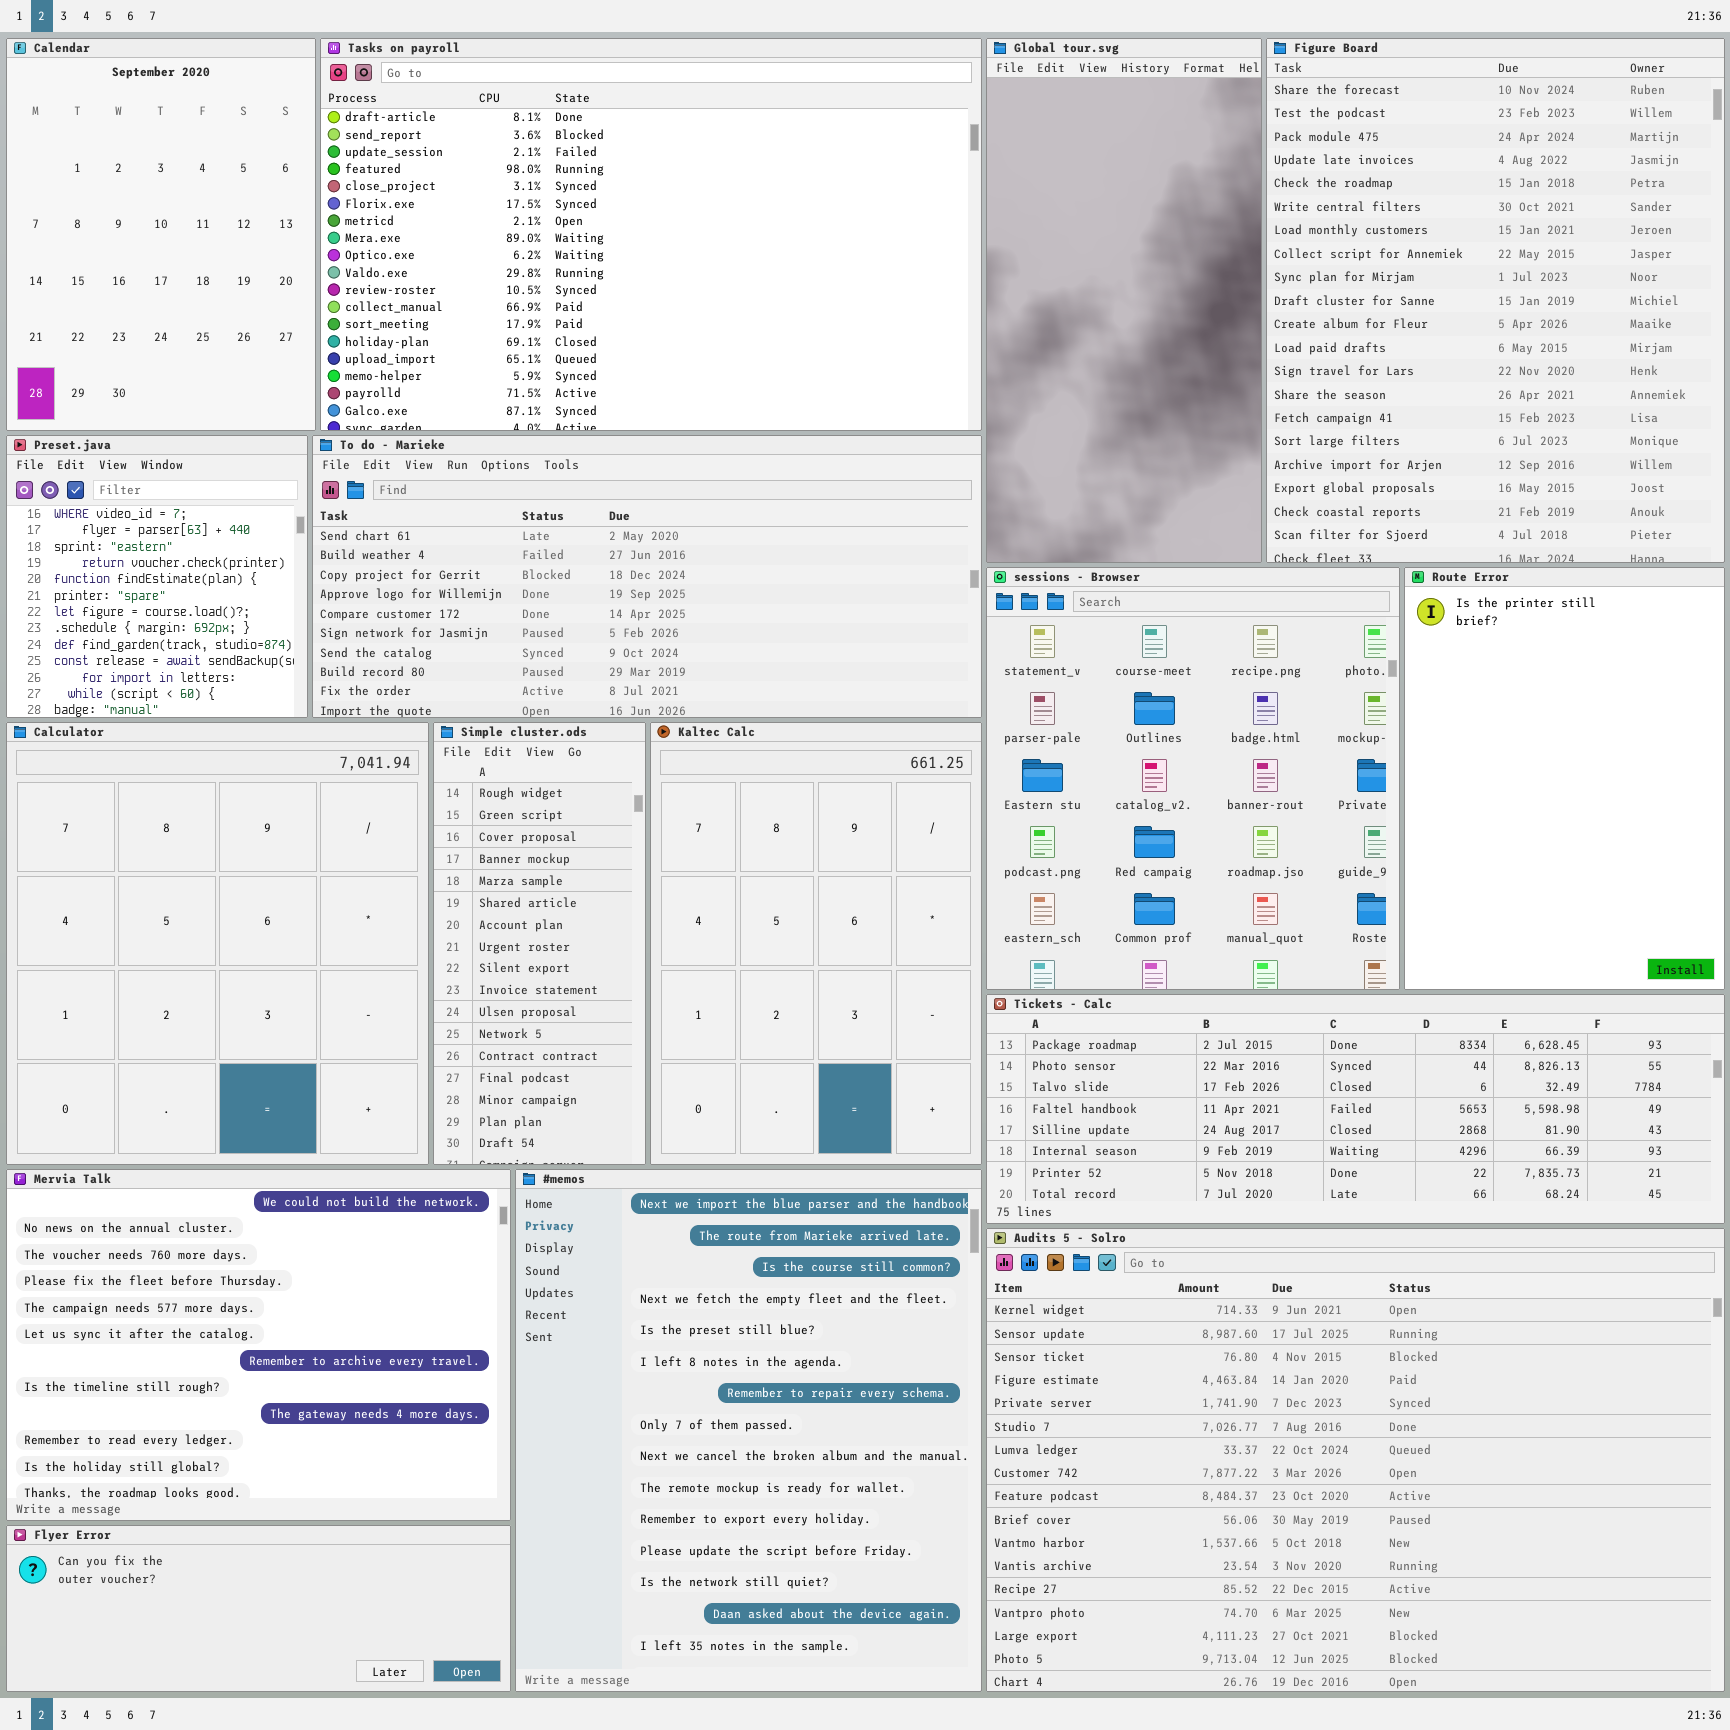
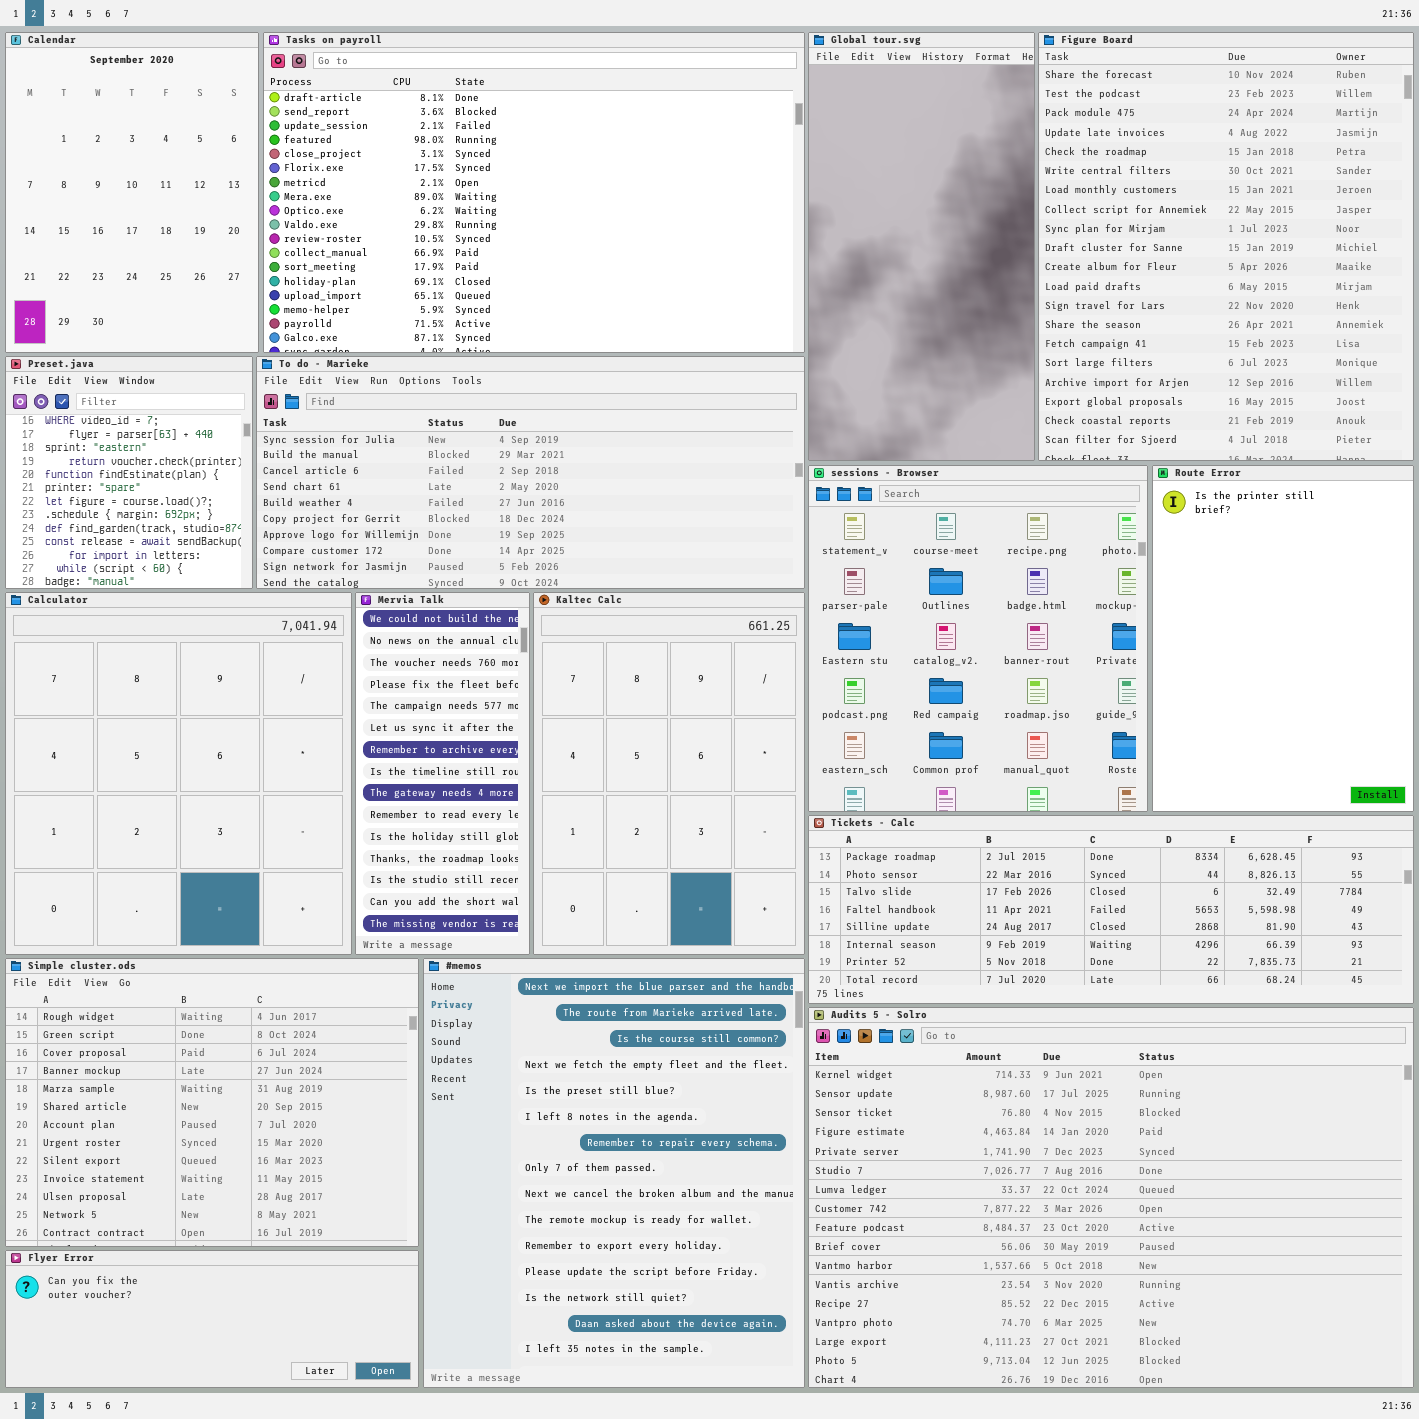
To do - Marieke: [312,435,982,718] -> [256,356,805,589], scrolled up 3 rows
Simple cluster.ods: [433,722,646,1165] -> [5,958,419,1247], moved, resized
Mervia Talk: [6,1169,511,1521] -> [355,592,530,955], moved, resized

